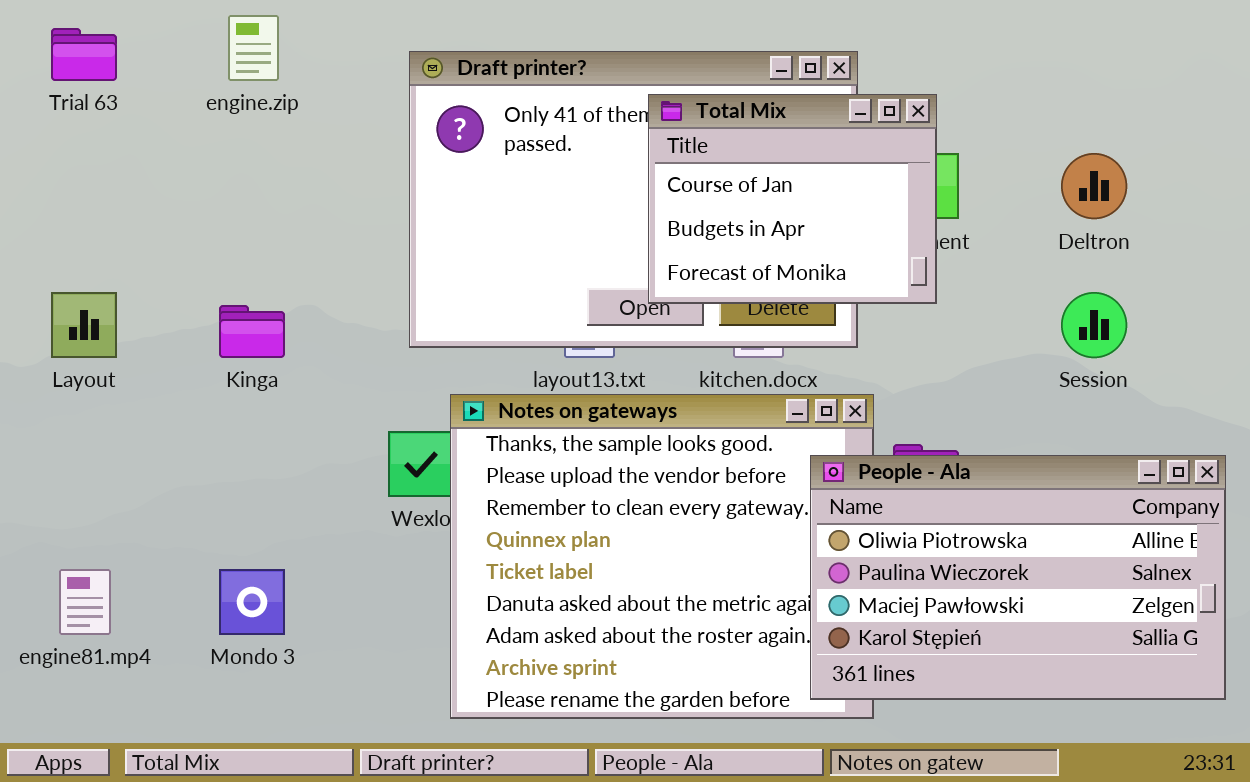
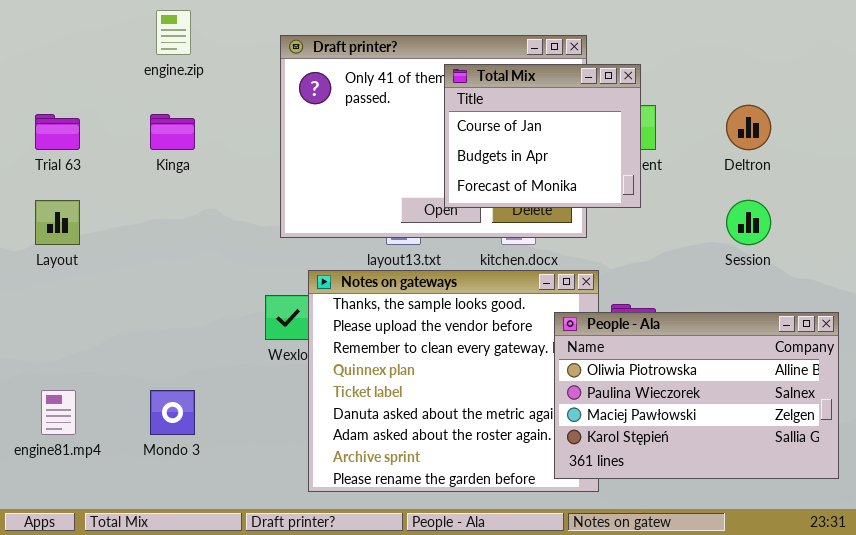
Trial 63: [51,28,117,81] -> [35,114,80,150], moved
Kinga: [219,305,285,358] -> [150,114,195,150], moved

